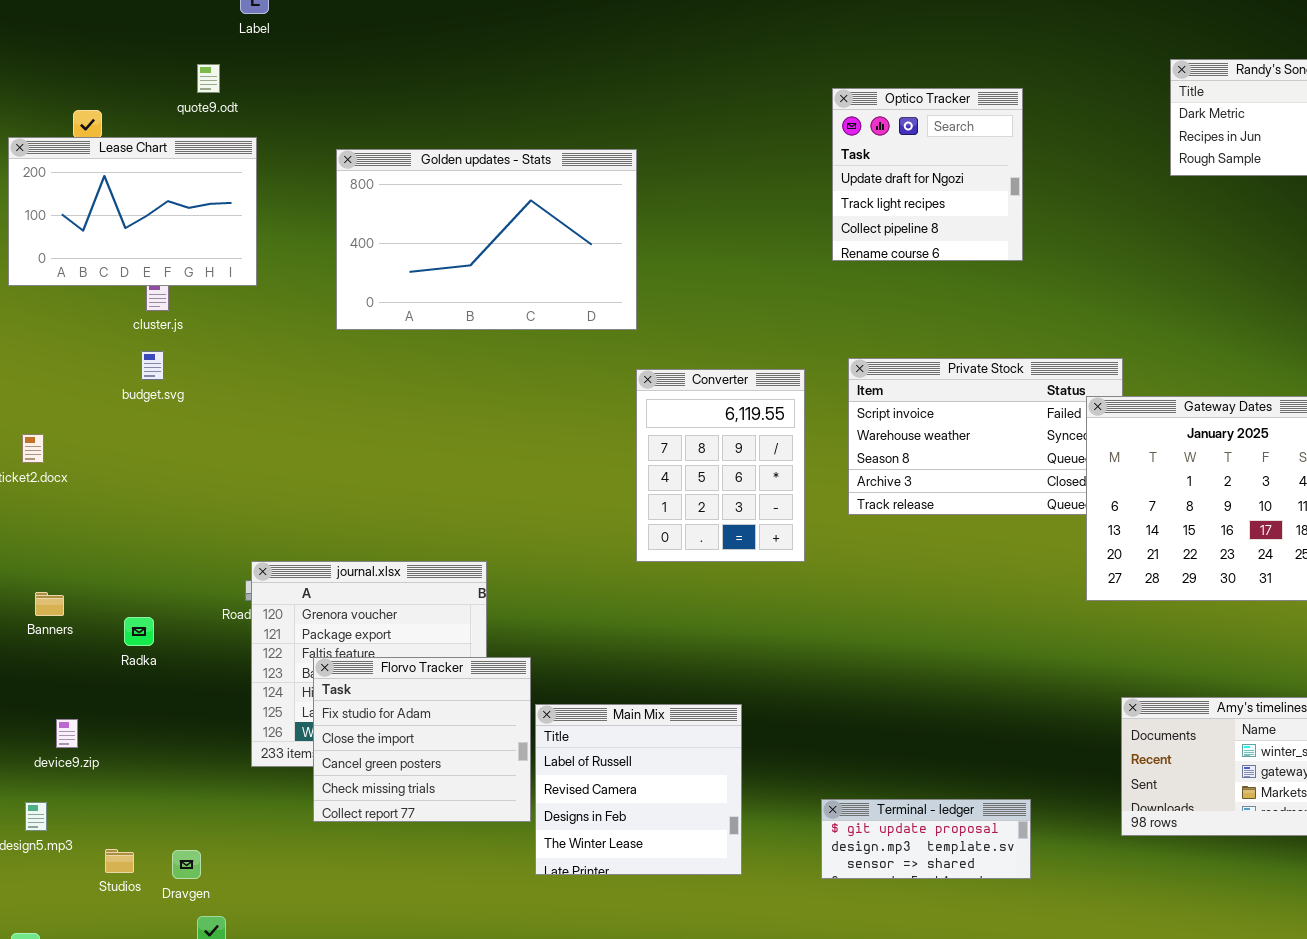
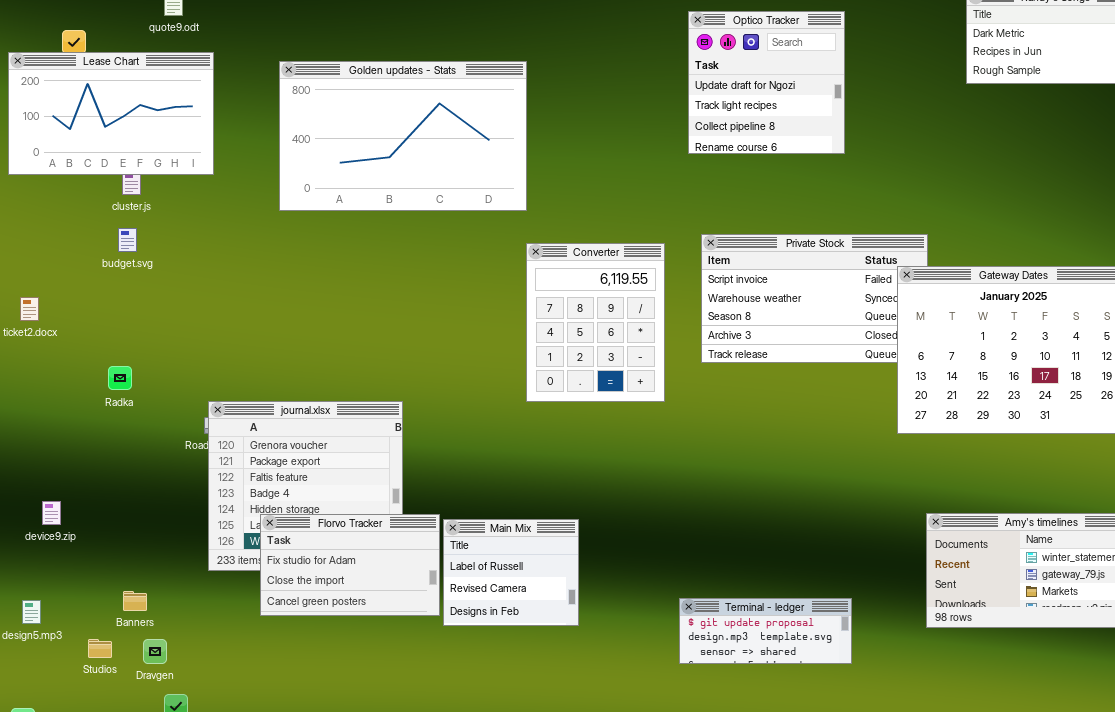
Banners: [35,592,64,616] -> [123,591,147,611], moved
Radka: [124,617,154,646] -> [108,366,132,390], moved
Florvo Tracker: [313,657,531,822] -> [260,514,440,616], resized
Main Mix: [535,704,742,875] -> [443,519,579,626], resized
device9.zip: [56,719,78,748] -> [42,501,61,525], moved

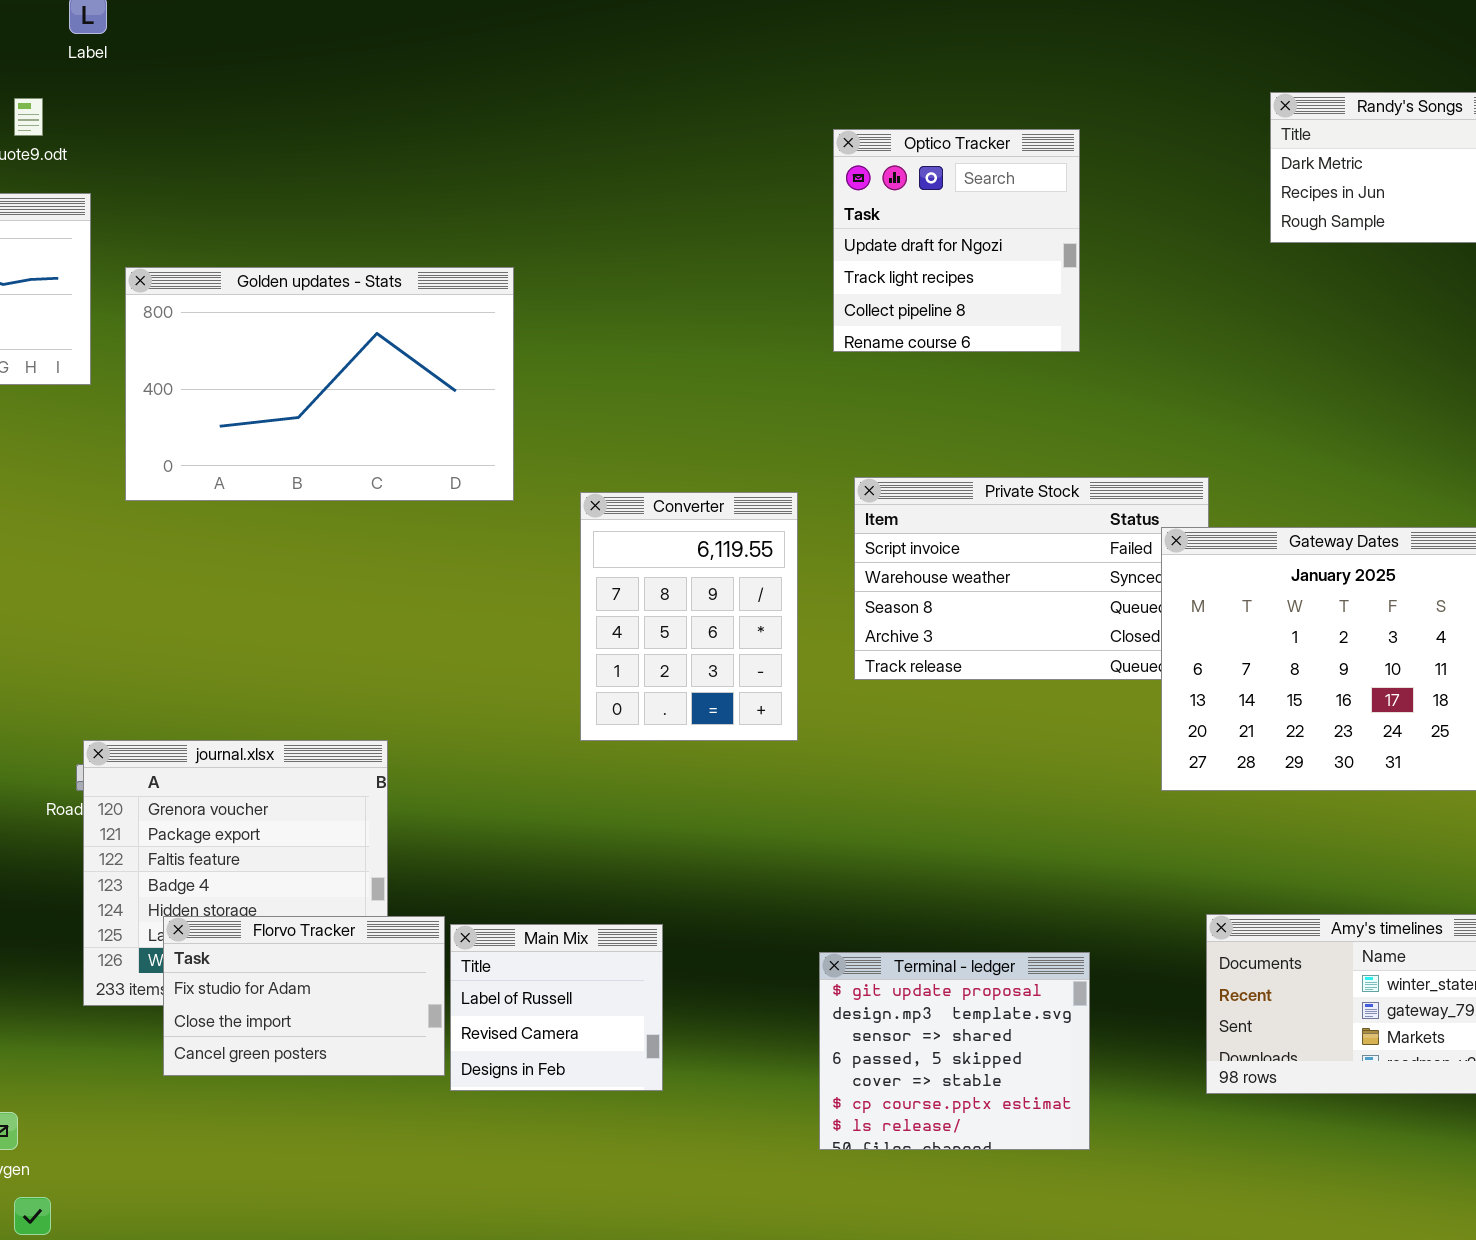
Golden updates - Stats: [279,61,527,211] -> [125,267,514,501], moved
Terminal - ledger: [679,598,852,664] -> [819,952,1090,1150], resized

